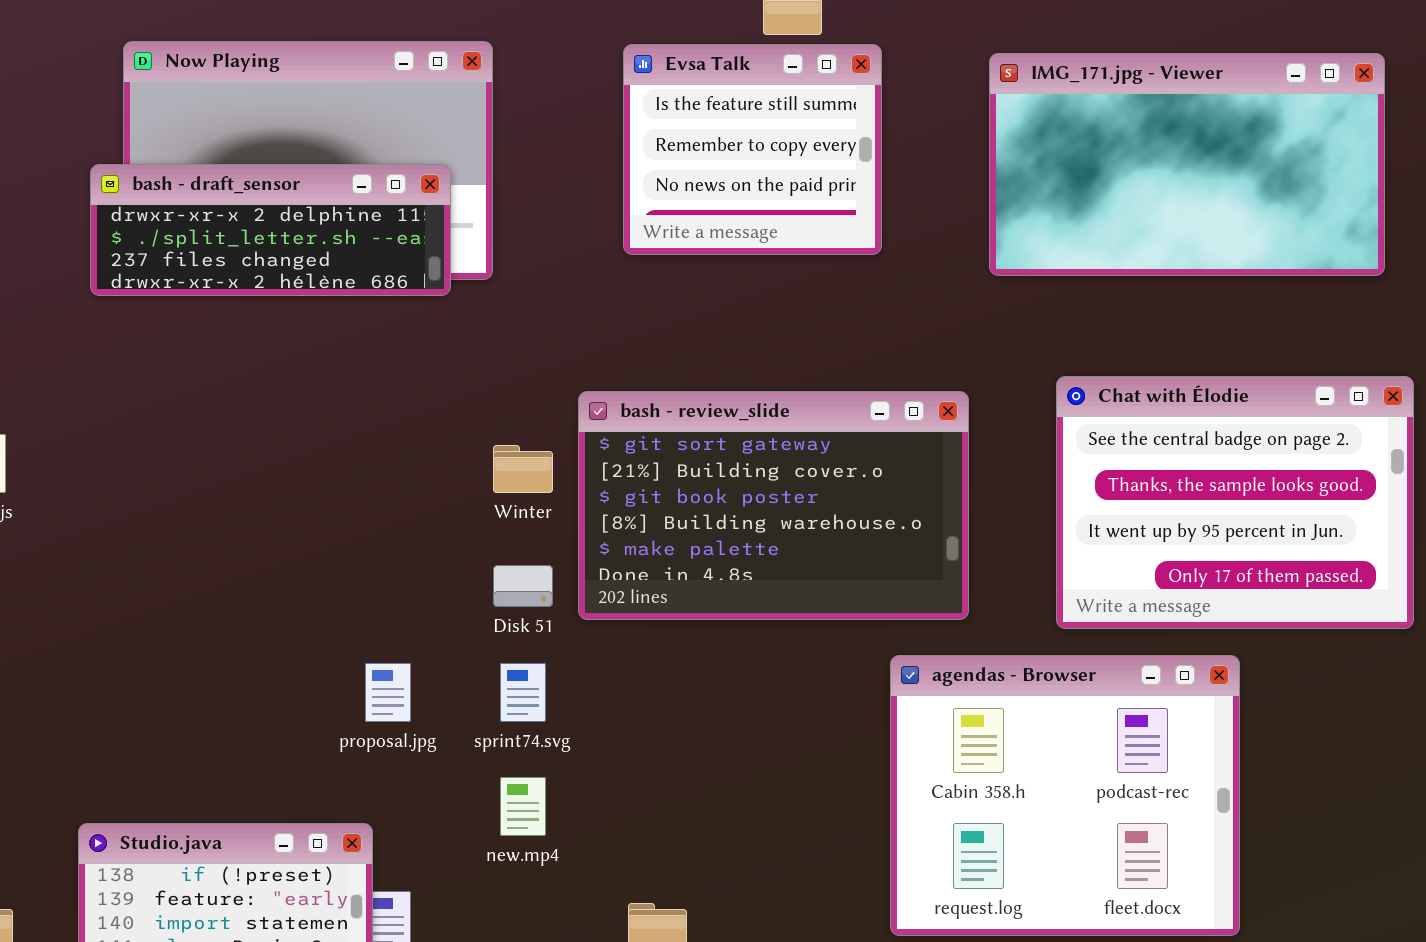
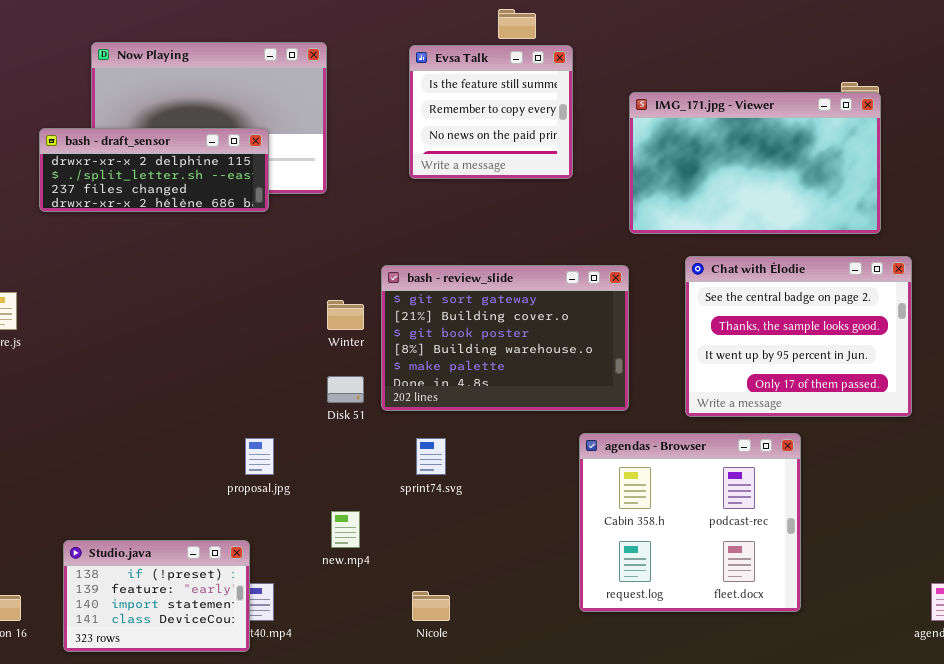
IMG_171.jpg - Viewer: [989,53,1385,276] -> [629,92,881,234], moved
bash - draft_sensor: [90,164,451,296] -> [39,128,269,212], moved
sprint74.svg: [500,663,546,722] -> [416,438,446,475], moved

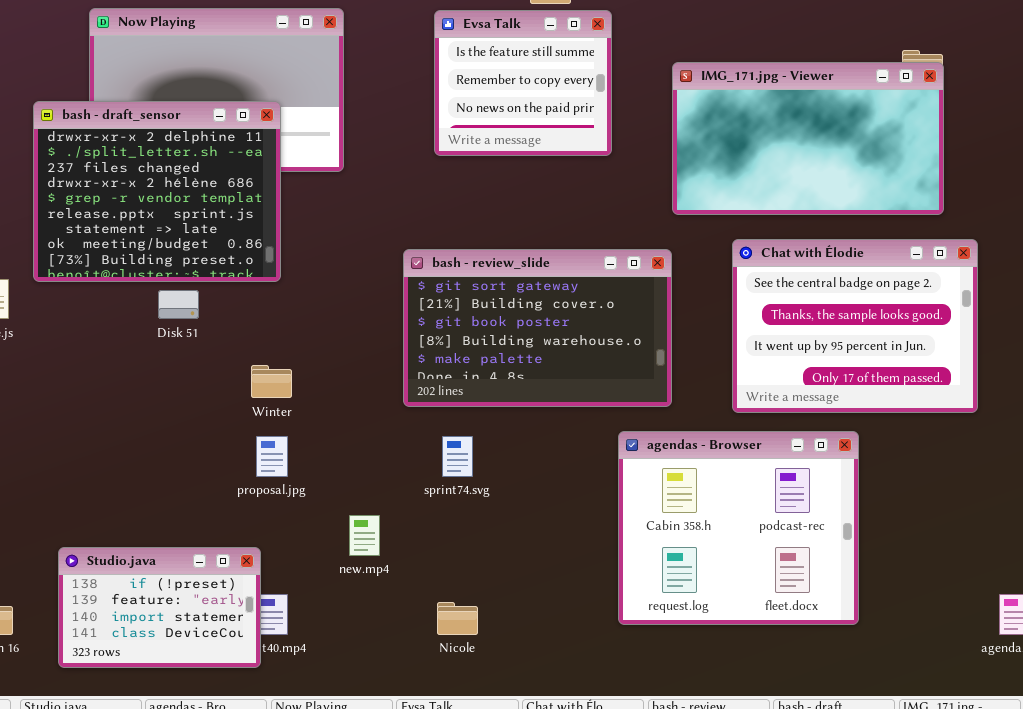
bash - draft_sensor: [39,128,269,212] -> [33,101,281,282], resized
Winter: [327,300,364,330] -> [251,365,292,398], moved
Disk 51: [327,376,364,403] -> [158,290,199,319], moved

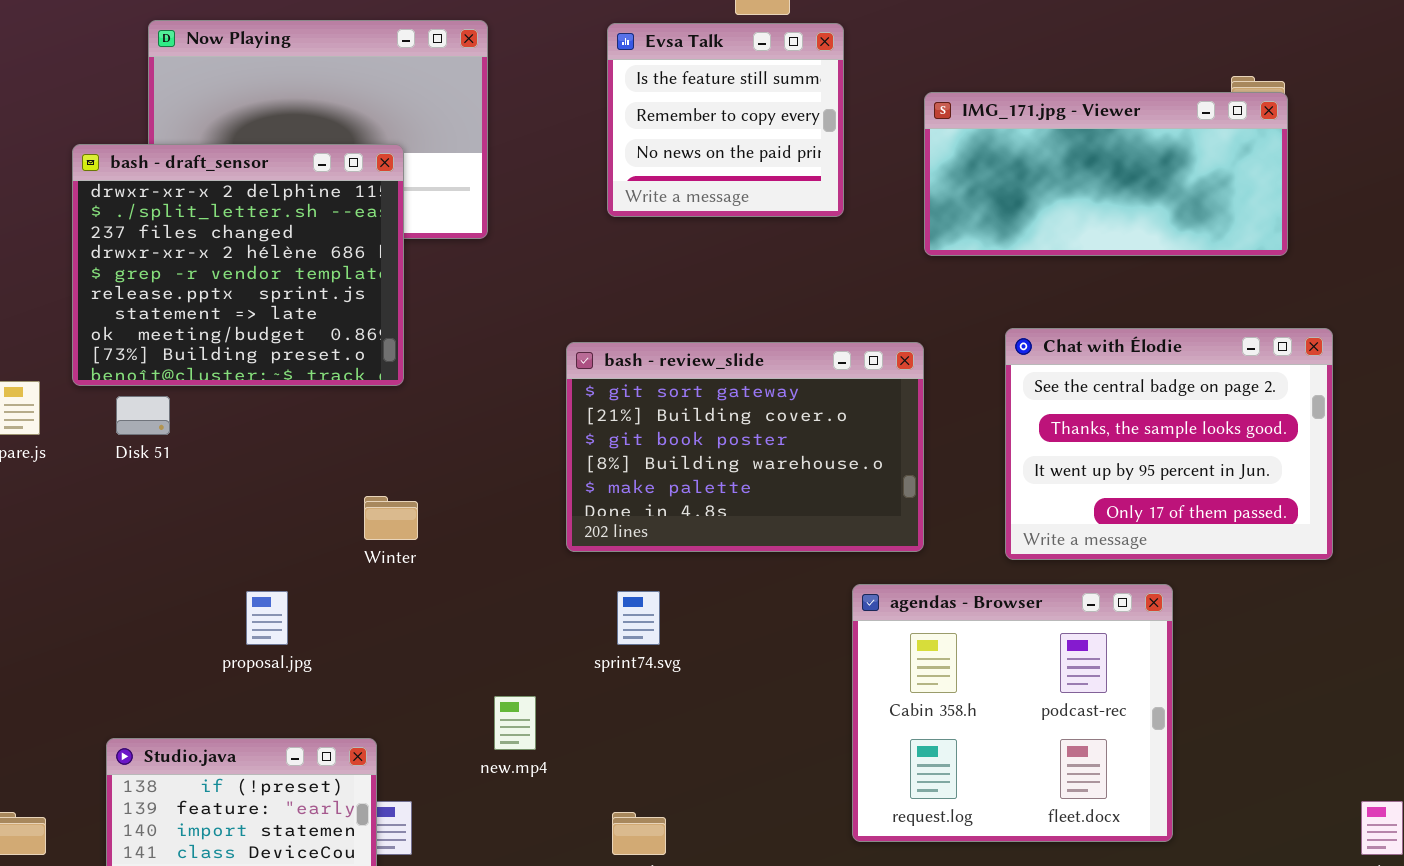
IMG_171.jpg - Viewer: [672,62,944,215] -> [924,92,1288,256], resized
Disk 51: [158,290,199,319] -> [116,396,170,435], moved
proposal.jpg: [256,436,288,477] -> [246,591,288,645], moved

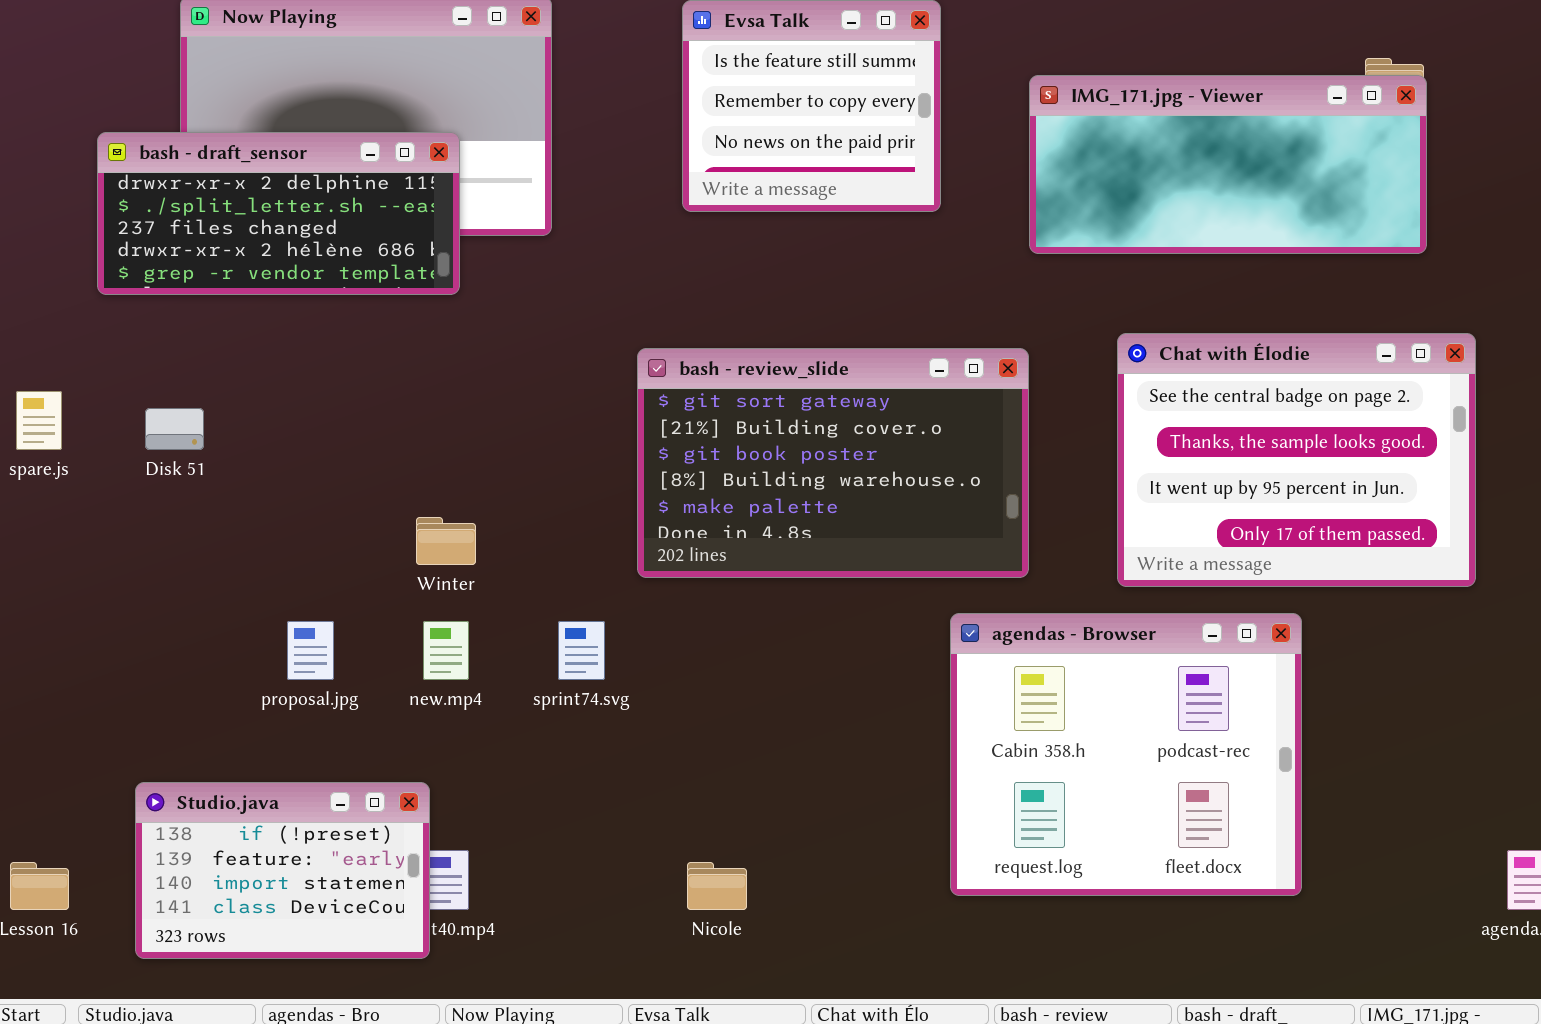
bash - draft_sensor: [72,144,404,386] -> [97,132,460,295], resized
sprint74.svg: [617,591,660,645] -> [558,621,605,680], moved
new.mp4: [494,696,536,750] -> [423,621,469,680], moved

